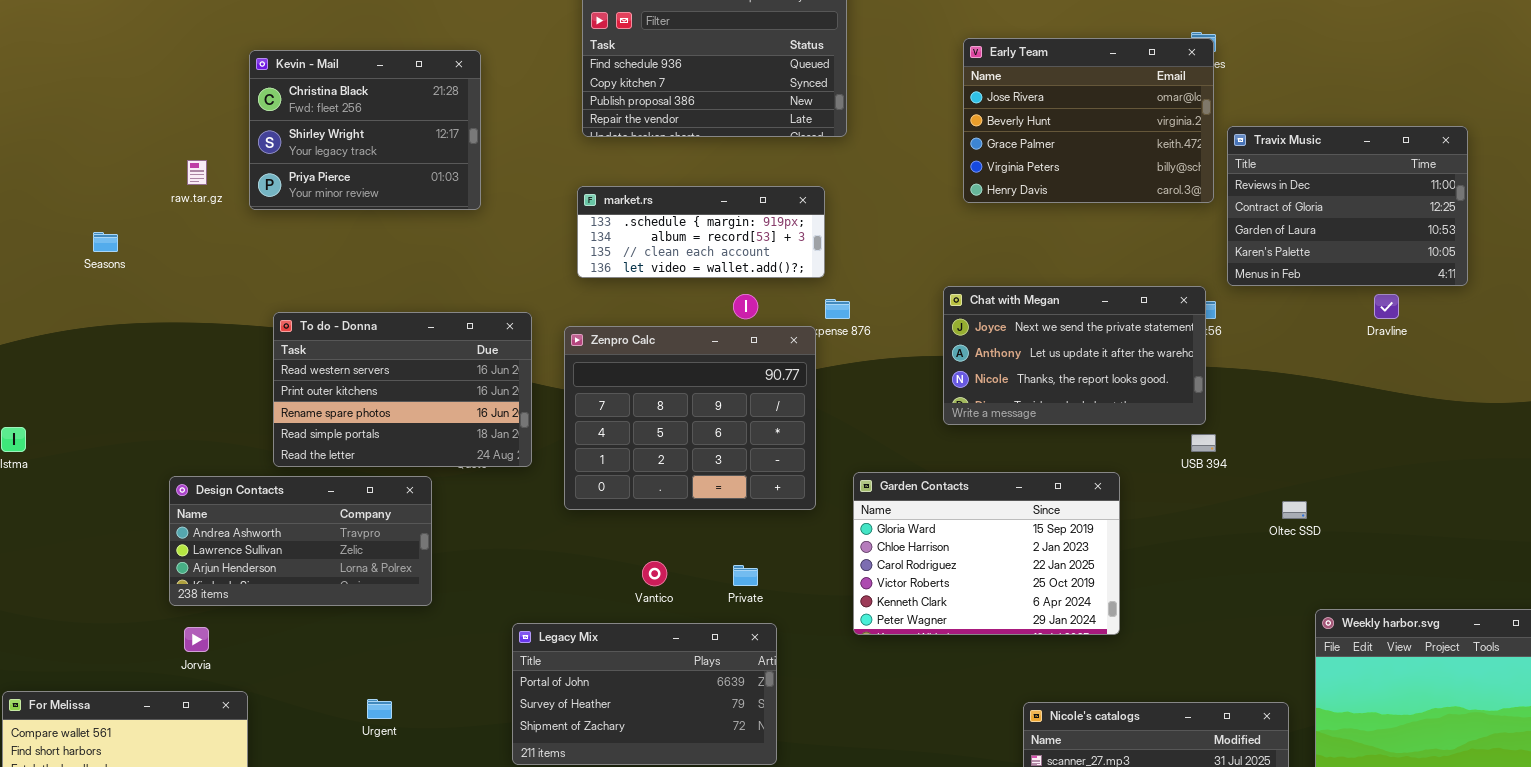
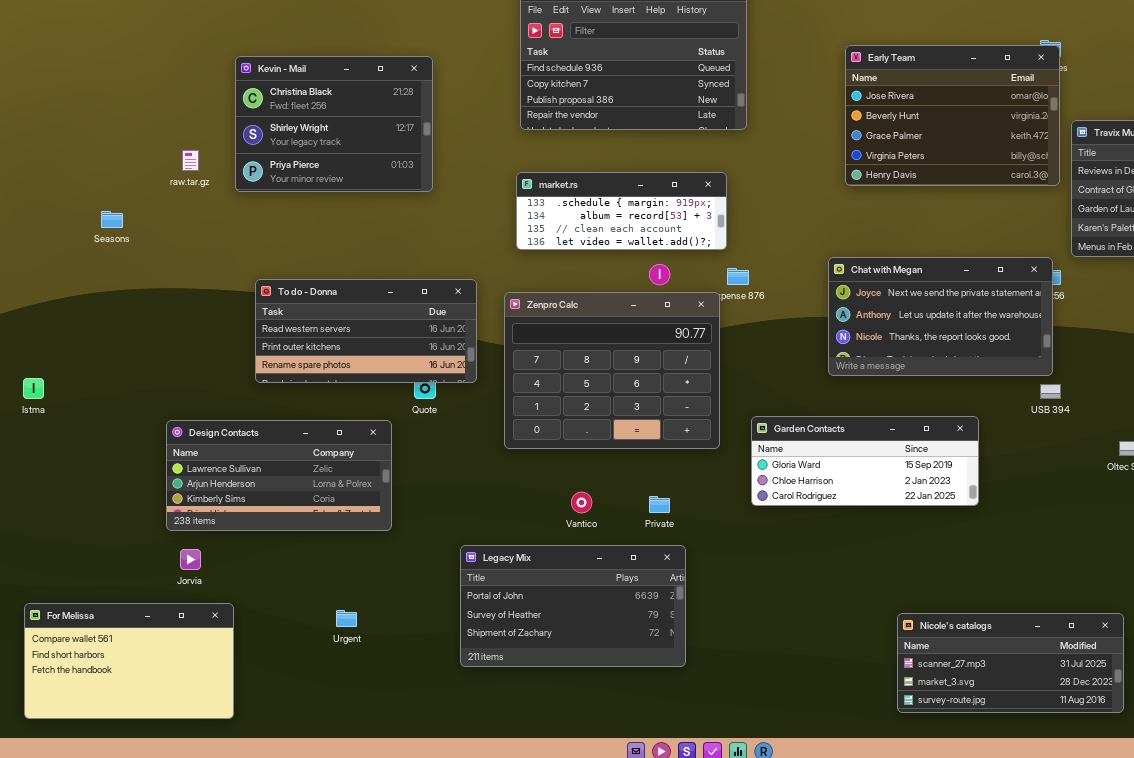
To do - Donna: [273,312,532,467] -> [255,279,477,383], resized
Garden Contacts: [853,472,1120,635] -> [751,416,979,506], resized
Design Contacts: [169,476,432,606] -> [166,420,392,531], scrolled down 1 row

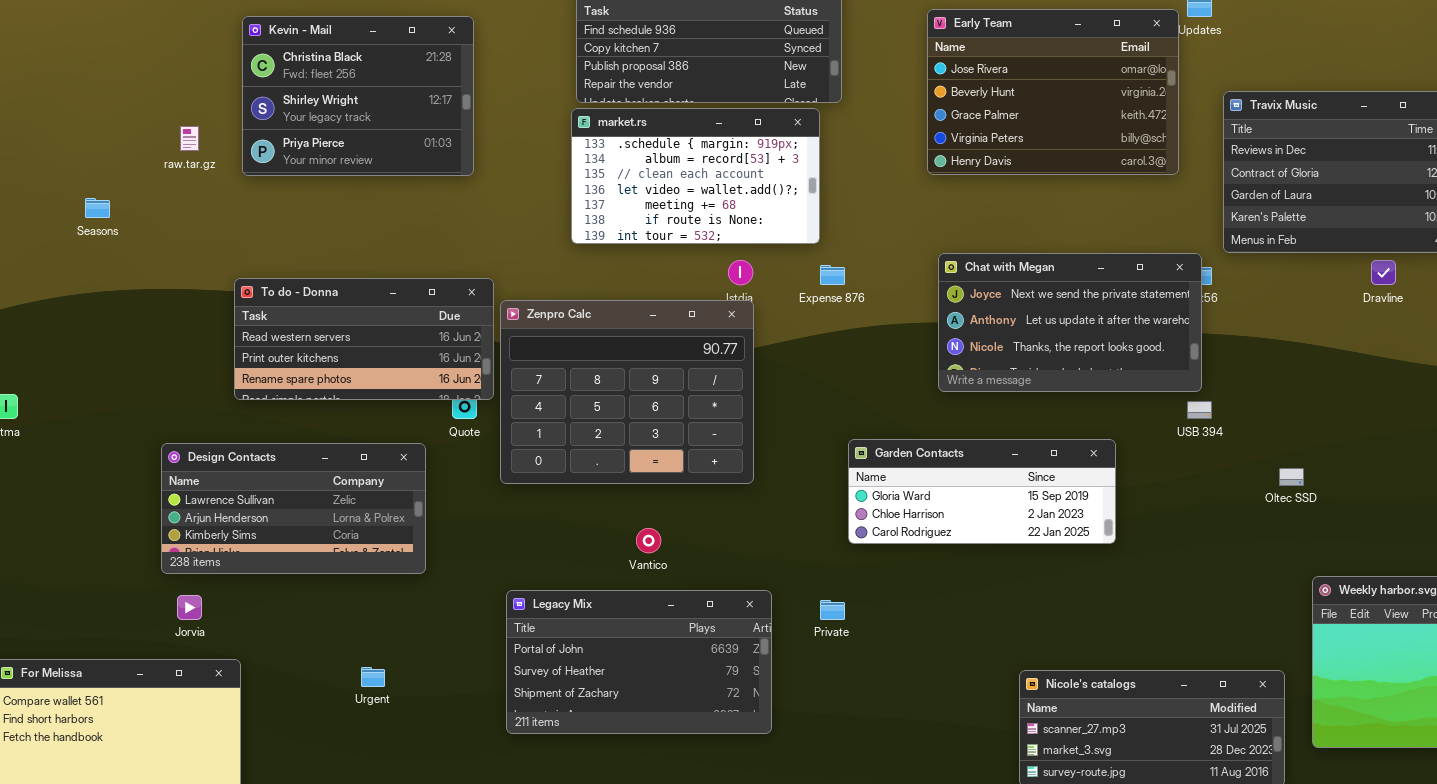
Early Team: [845,45,1060,186] -> [927,9,1179,175], moved
market.rs: [516,172,727,250] -> [571,108,820,244], resized
To do - Donna: [255,279,477,383] -> [234,278,494,400], moved
Zenpro Calc: [504,292,720,449] -> [500,300,754,484], moved
Private: [649,496,670,513] -> [820,600,845,620], moved

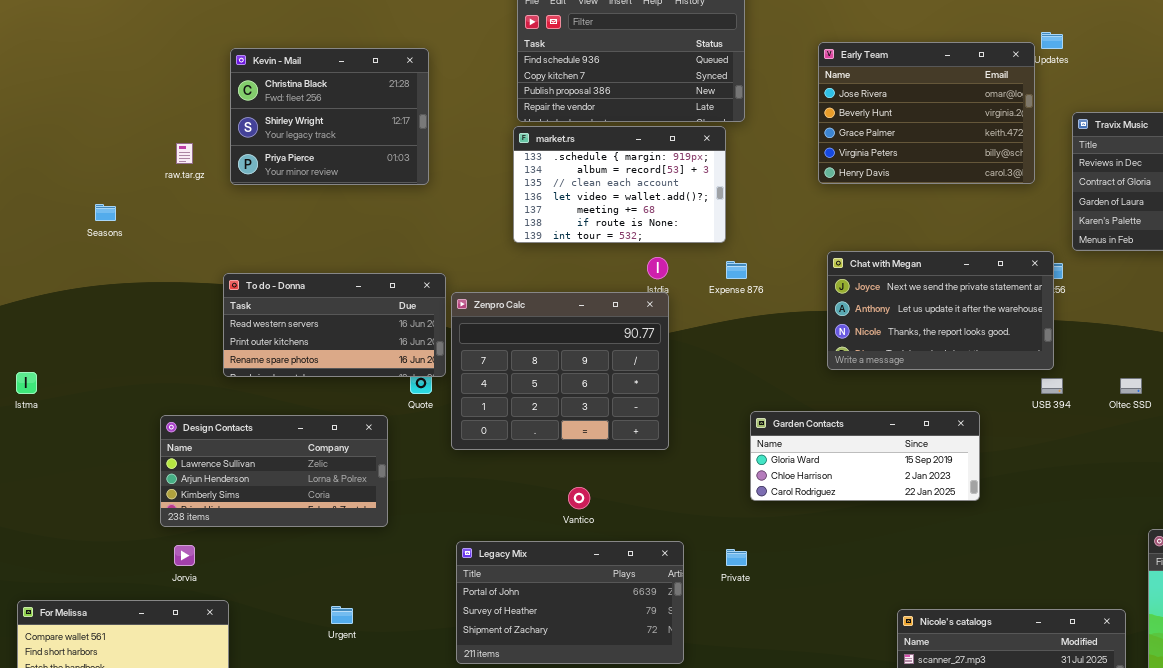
Oltec SSD: [1279,468,1304,486] -> [1120,378,1142,394], moved

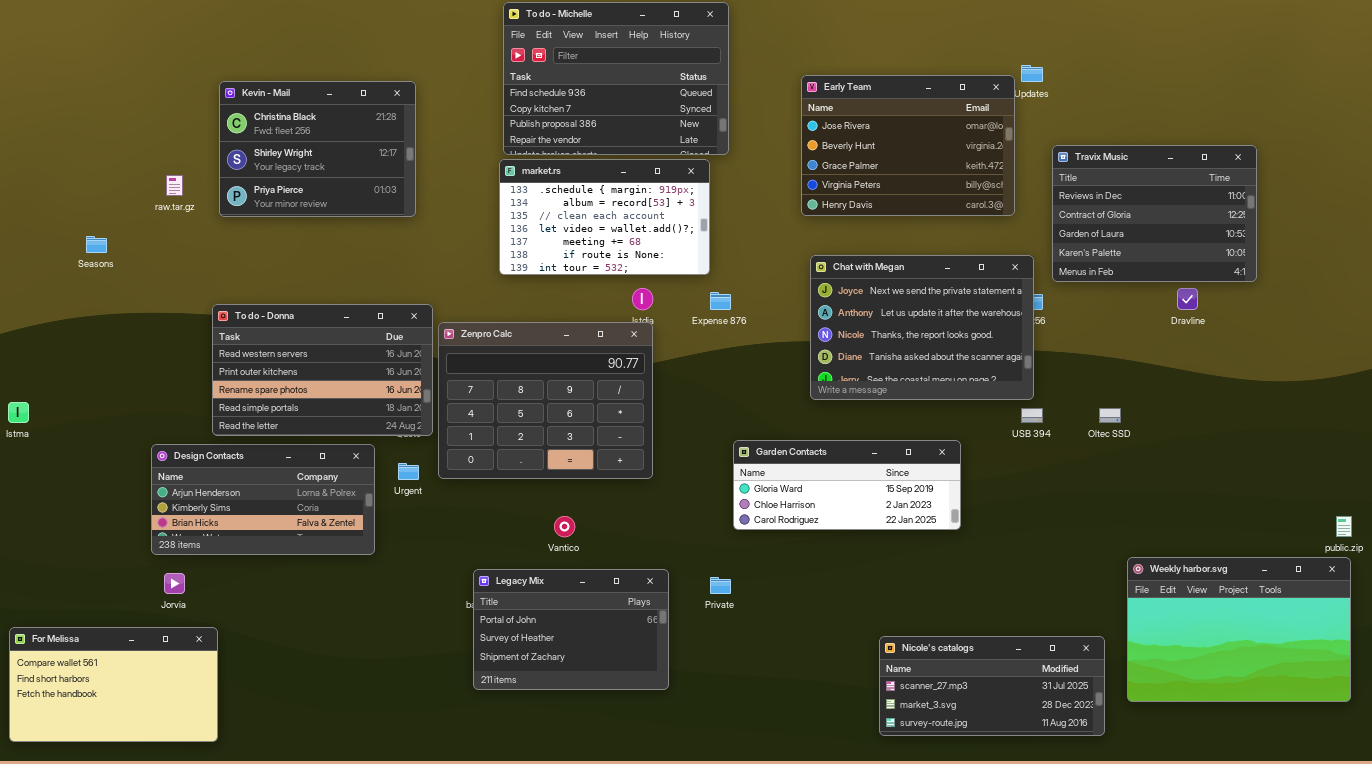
Chat with Megan: [827,251,1054,370] -> [810,255,1034,400], resized
To do - Donna: [223,273,446,377] -> [212,304,433,436], resized
Design Contacts: [160,415,388,527] -> [151,444,375,555], scrolled down 1 row
Legacy Mix: [456,541,684,664] -> [473,569,669,690], resized
Urgent: [331,606,353,624] -> [398,463,419,480], moved

